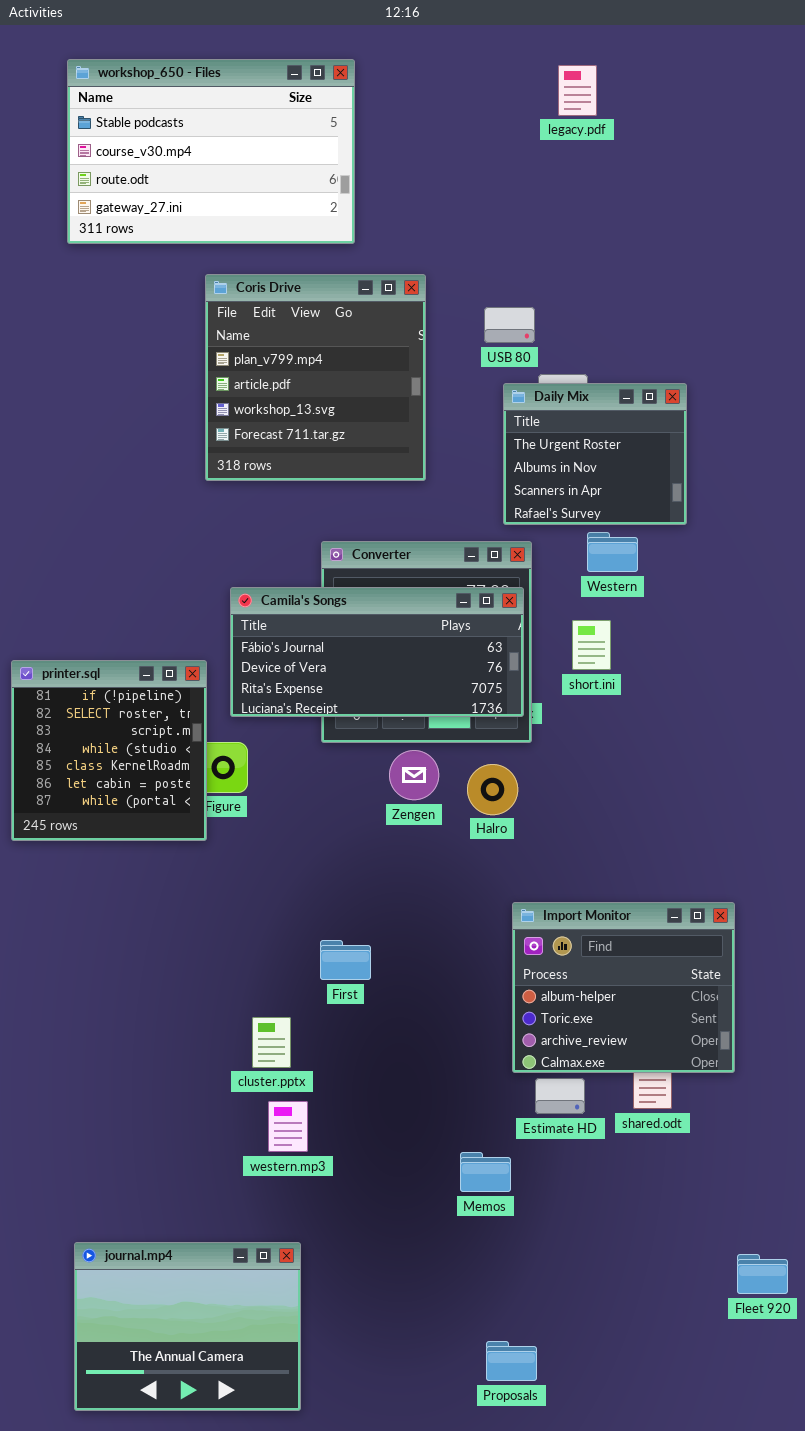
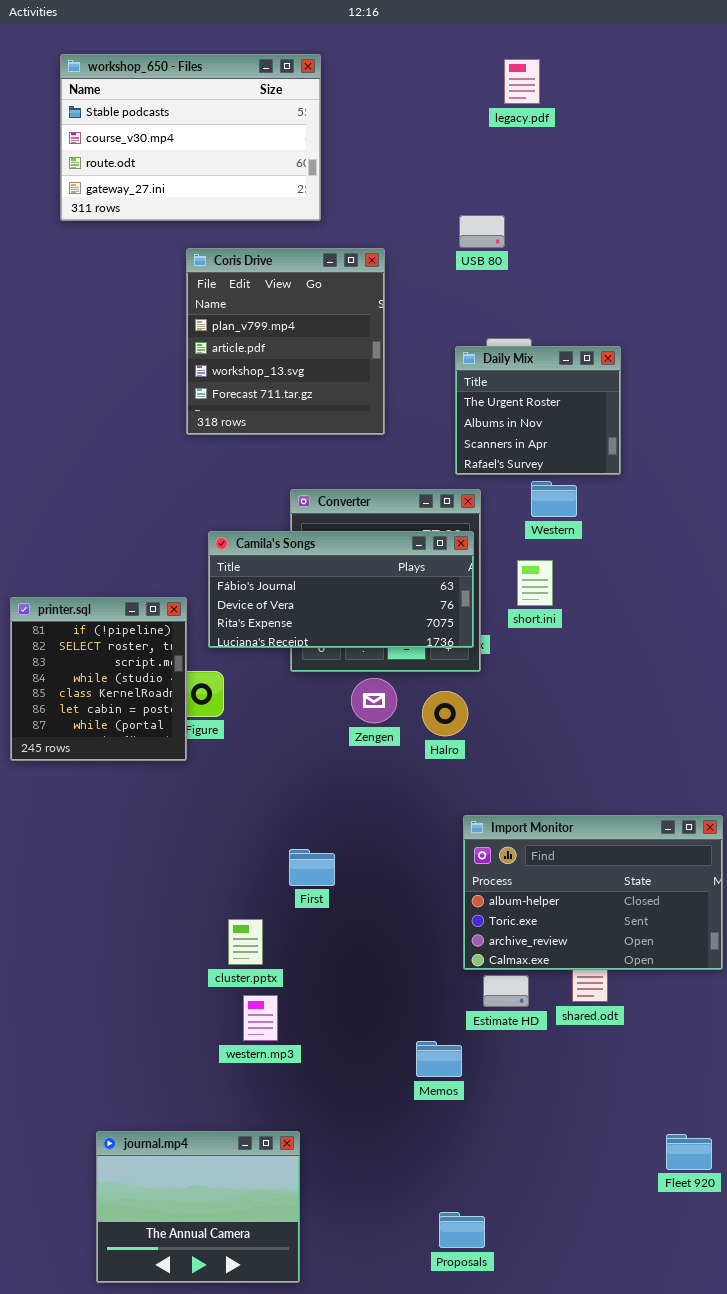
USB 80: [484,307,535,343] -> [459,215,505,248], moved
Import Monitor: [512,902,735,1073] -> [463,815,723,970], resized
journal.mp4: [74,1242,301,1411] -> [96,1131,300,1283], moved

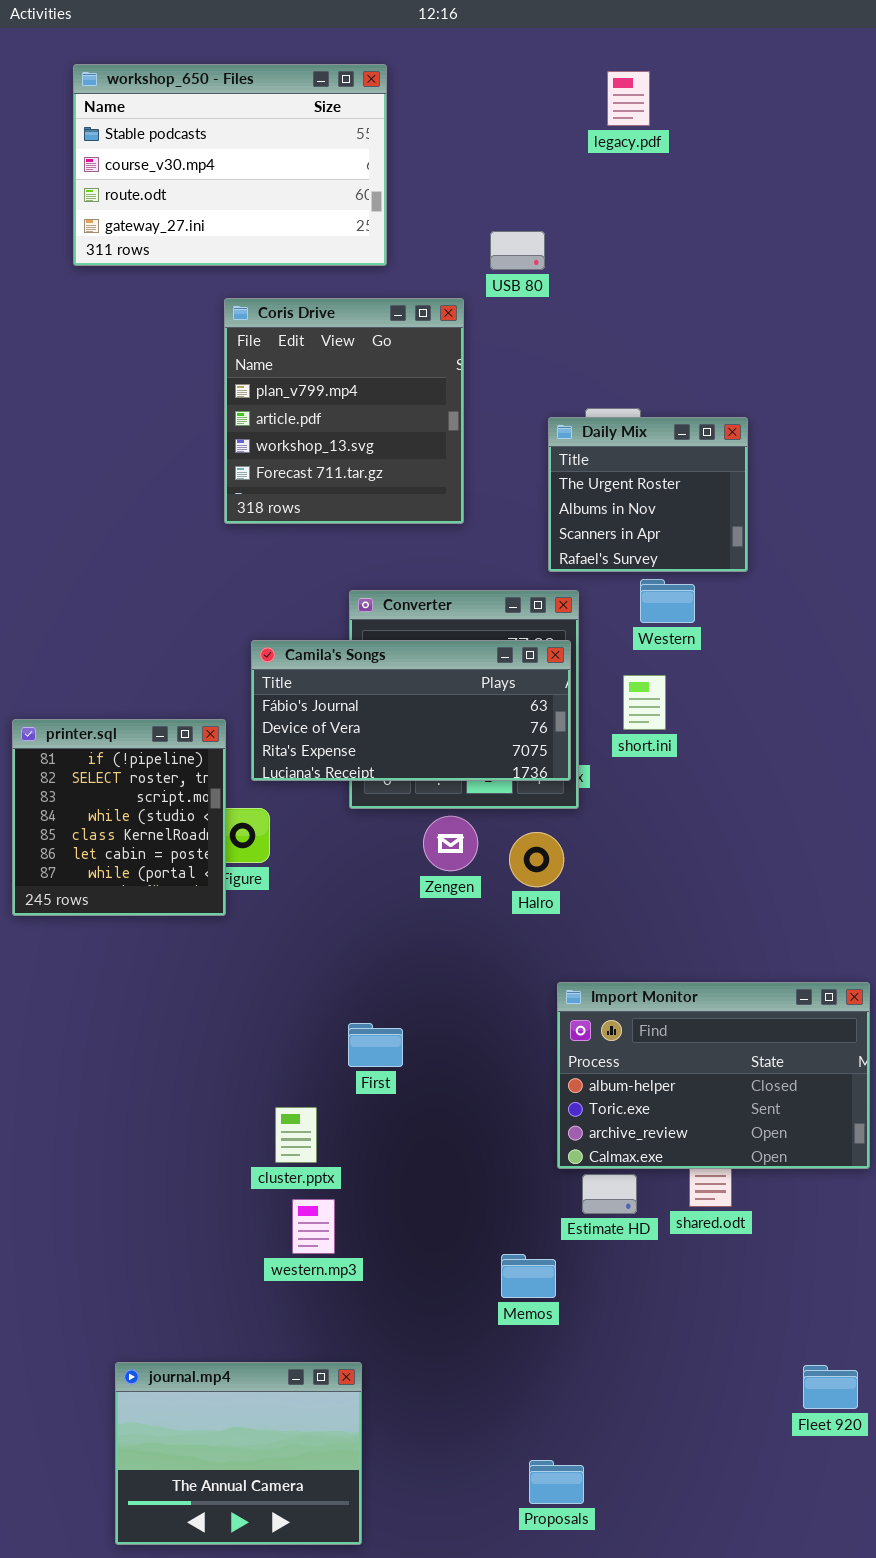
USB 80: [459,215,505,248] -> [490,231,545,270], moved

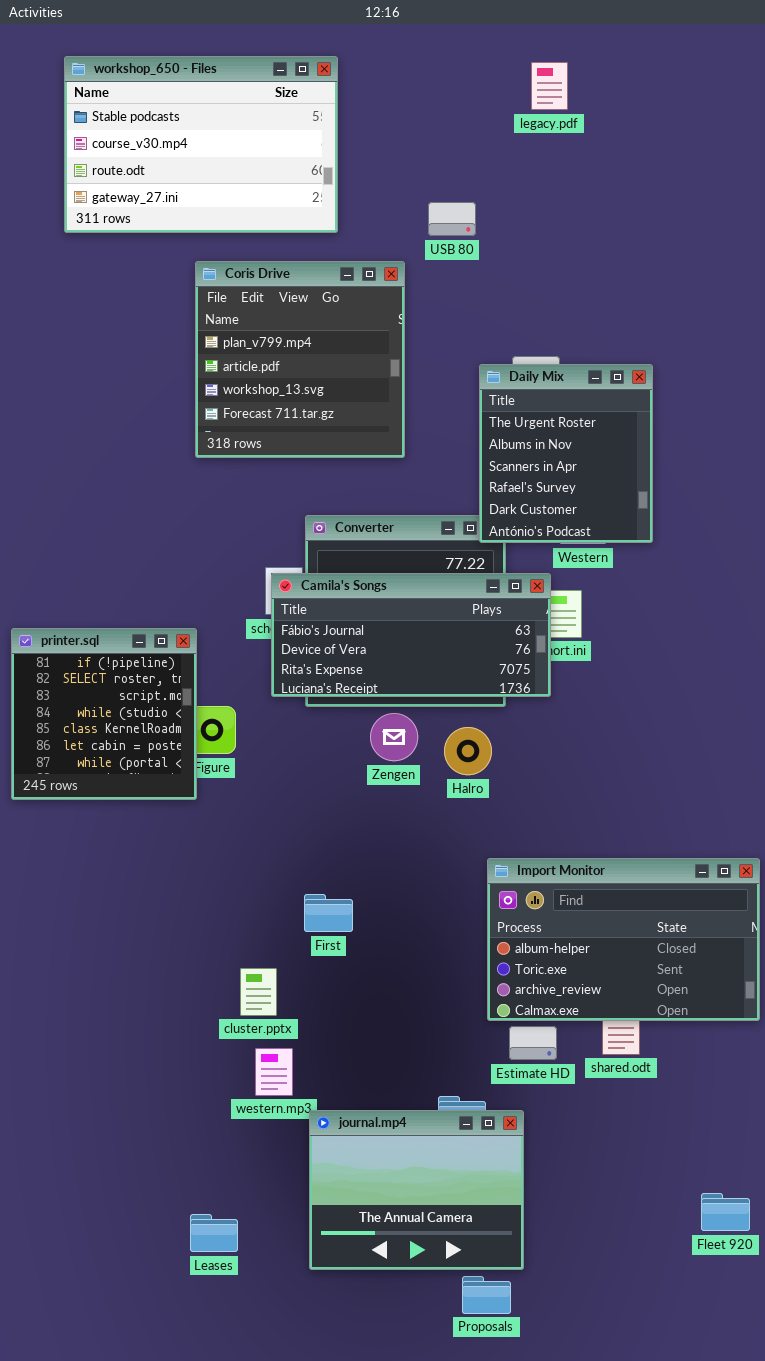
Daily Mix: [548,417,748,572] -> [479,364,653,543], resized
Camila's Songs: [251,640,571,781] -> [271,573,551,697], moved
journal.mp4: [115,1362,362,1545] -> [309,1110,524,1270], moved

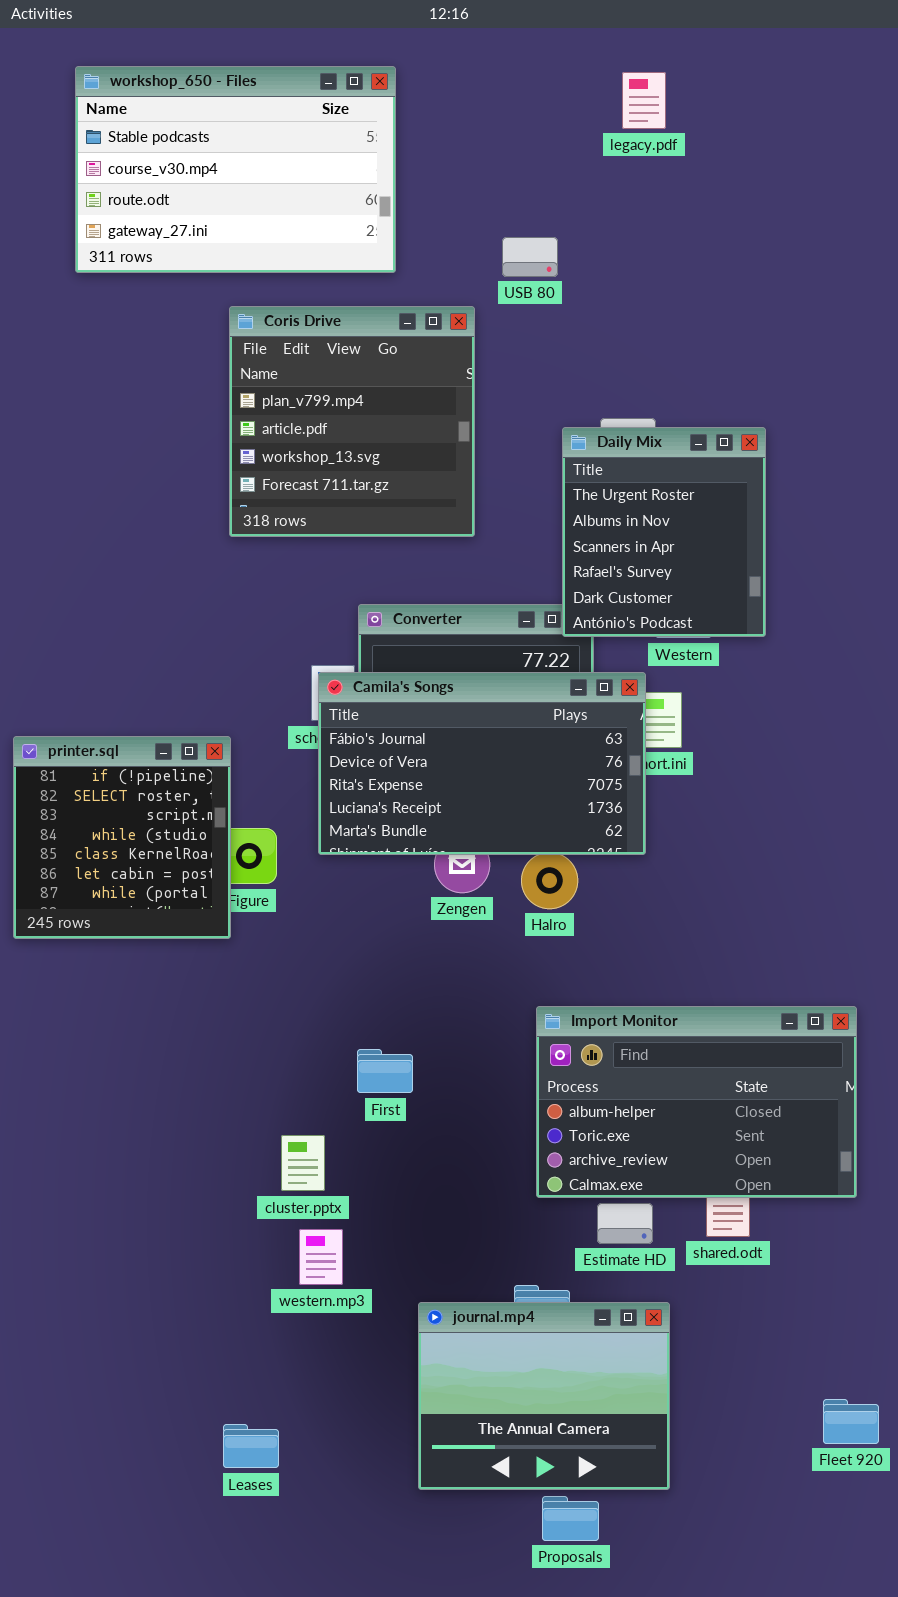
Camila's Songs: [271,573,551,697] -> [318,672,646,855], resized
Import Monitor: [487,858,760,1021] -> [536,1006,857,1198], moved
journal.mp4: [309,1110,524,1270] -> [418,1302,670,1490], moved

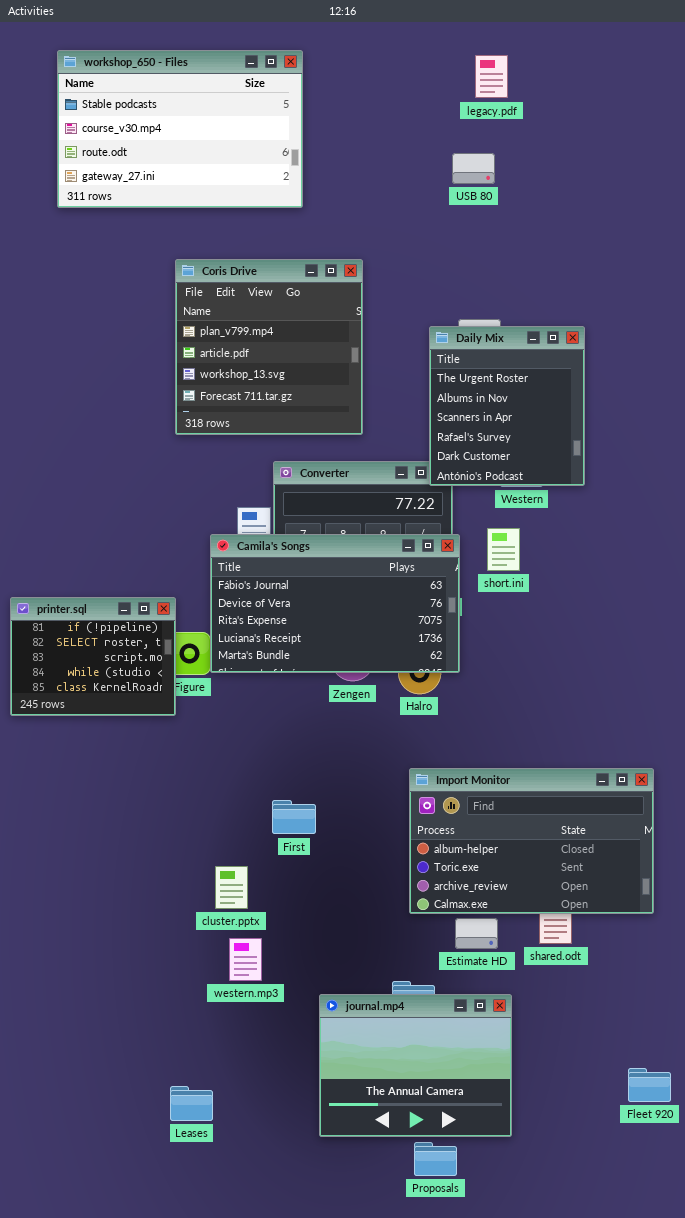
USB 80: [502,237,558,277] -> [452,153,495,184], moved
Coris Drive: [229,306,475,537] -> [175,259,363,435], moved
Camila's Songs: [318,672,646,855] -> [210,534,460,673], moved
printer.sql: [13,736,231,939] -> [10,597,176,716], resized

